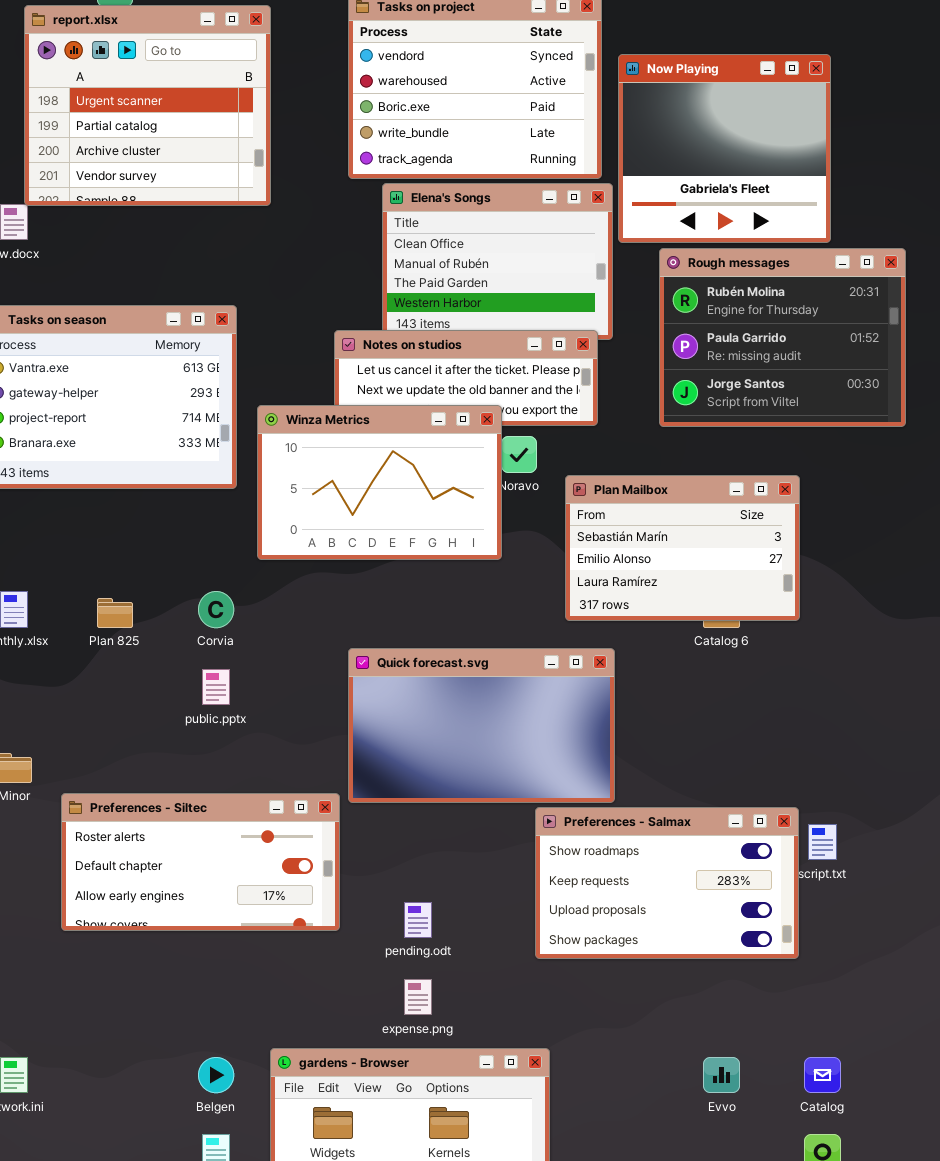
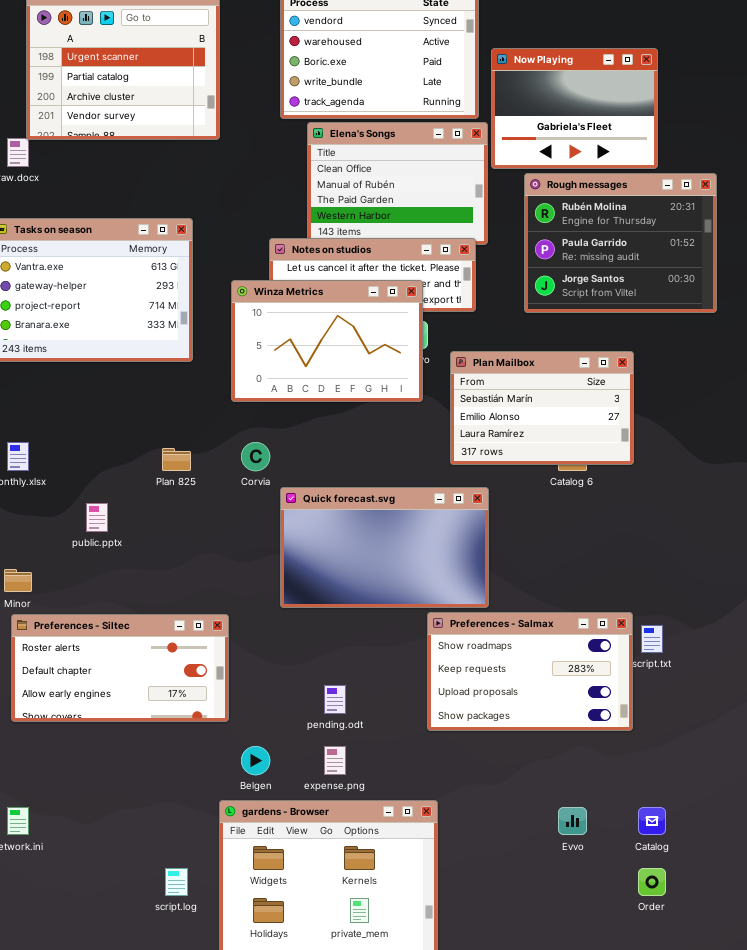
Now Playing: [618,54,831,243] -> [491,48,658,169], resized
Winza Metrics: [257,405,502,560] -> [231,280,423,402], moved
Corvia: [198,591,234,628] -> [241,442,270,471], moved
Plan 825: [97,598,133,628] -> [162,448,191,471], moved
public.pptx: [202,669,230,705] -> [86,503,108,532], moved
Preferences - Siltec: [61,793,340,931] -> [11,614,229,722], moved
Belgen: [198,1057,234,1093] -> [241,746,270,775], moved

